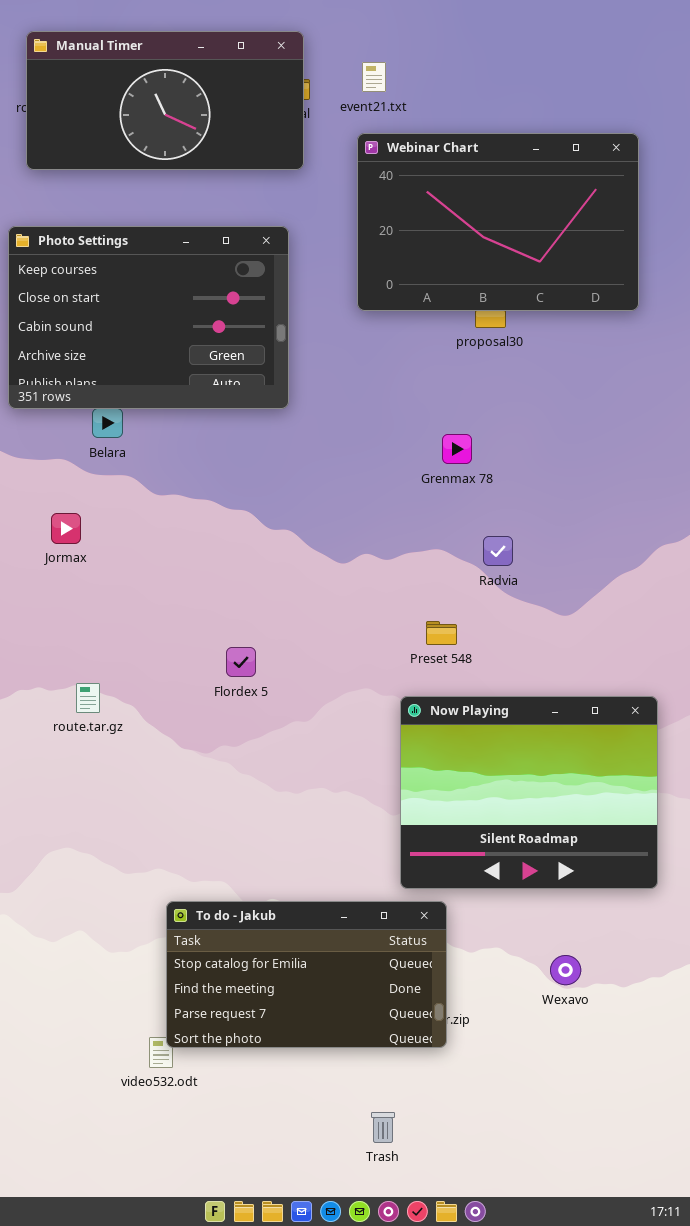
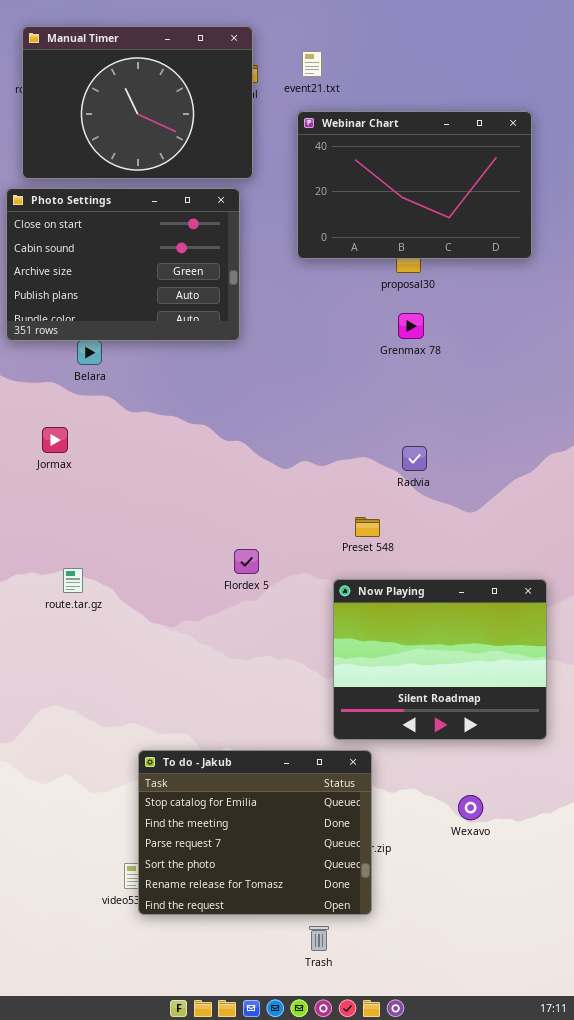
Manual Timer: [26,31,304,170] -> [22,26,253,179], resized
Photo Settings: [8,226,289,409] -> [6,188,240,341], scrolled down 1 row
Grenmax 78: [442,434,472,464] -> [398,313,424,339], moved
Flordex 5: [226,647,256,677] -> [234,549,259,574], moved
To do - Jakub: [166,901,447,1048] -> [138,750,372,915], resized

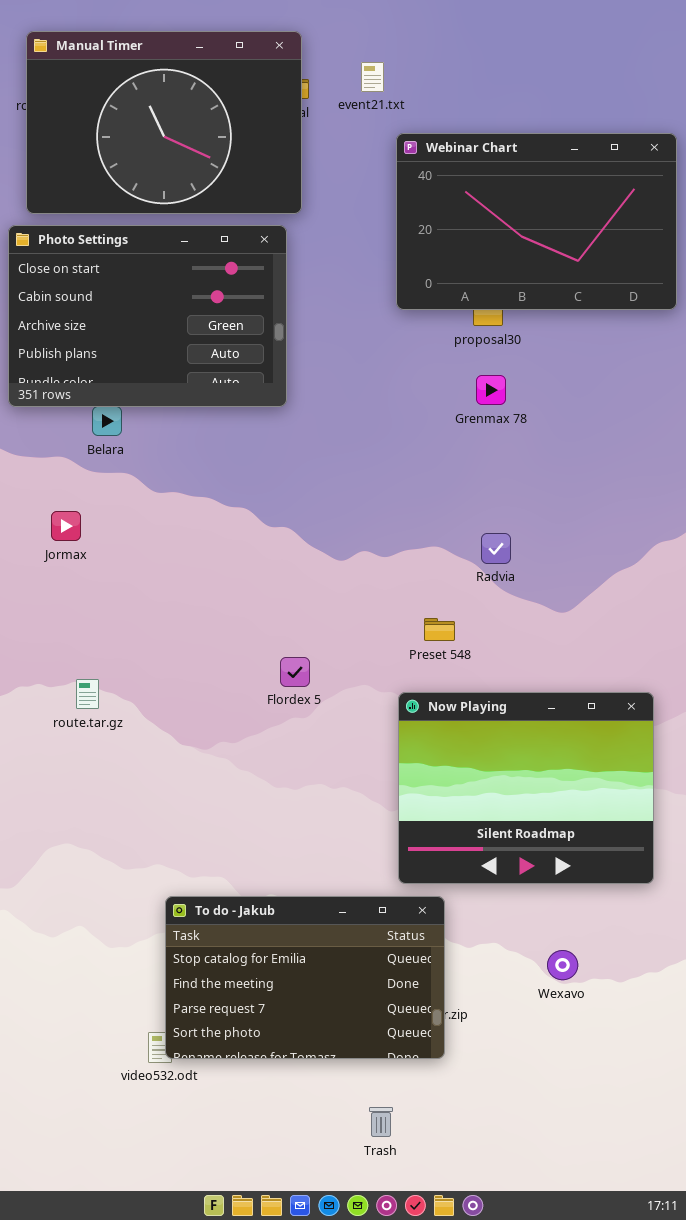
Webinar Chart: [297,111,532,259] -> [396,133,677,310], moved
To do - Jakub: [138,750,372,915] -> [165,896,445,1059], resized

